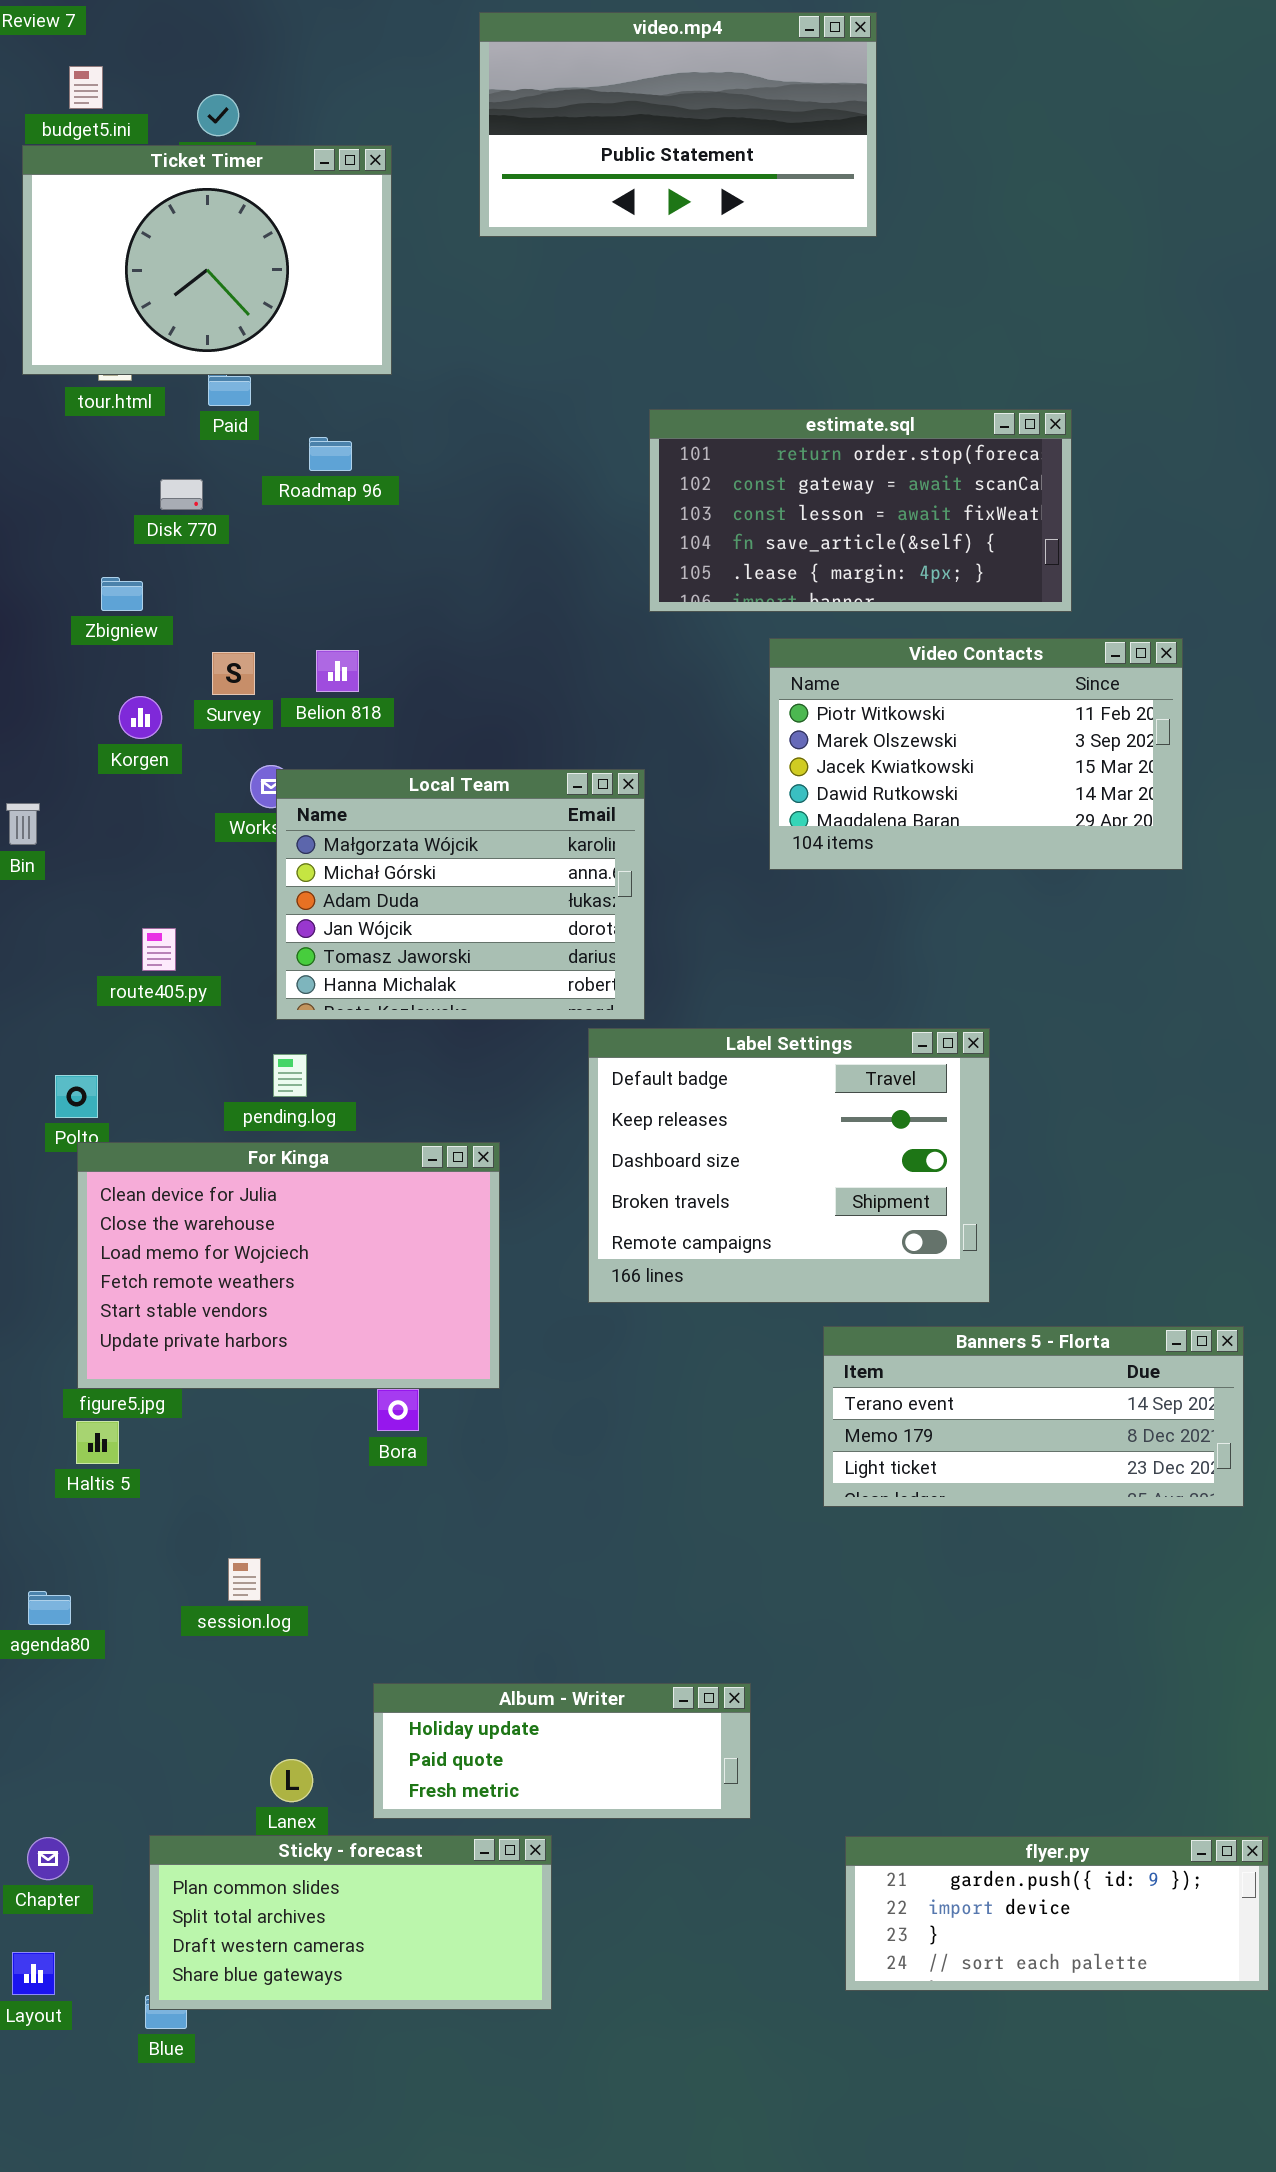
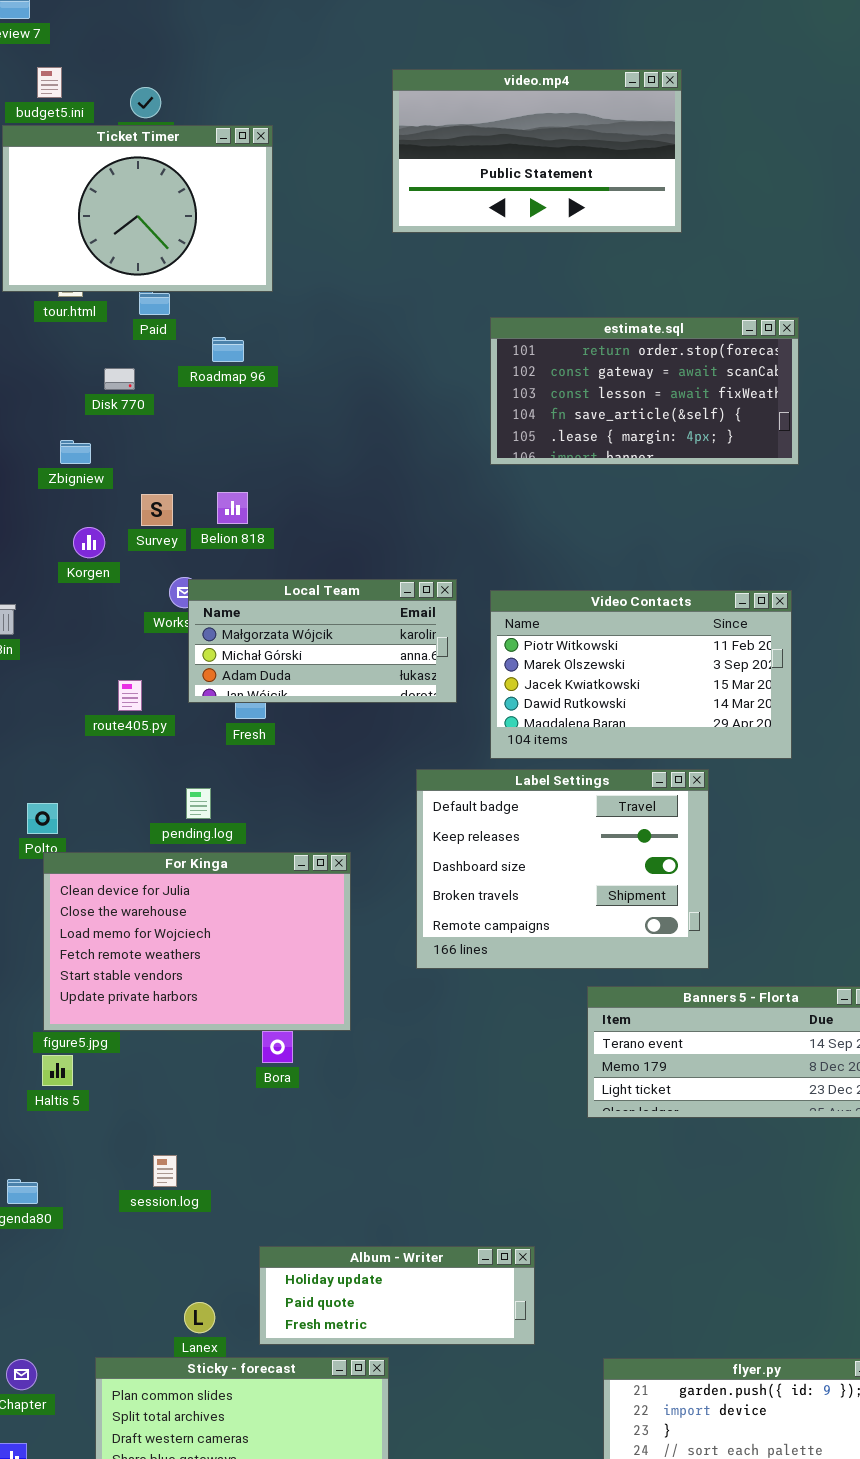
video.mp4: [479,12,877,237] -> [392,69,682,233], moved
estimate.sql: [649,409,1072,612] -> [490,317,799,465], moved
Video Contacts: [769,638,1183,870] -> [490,590,792,759], moved
Local Team: [276,769,645,1020] -> [188,579,457,703], resized
route405.py: [142,928,176,971] -> [118,680,142,711], moved

